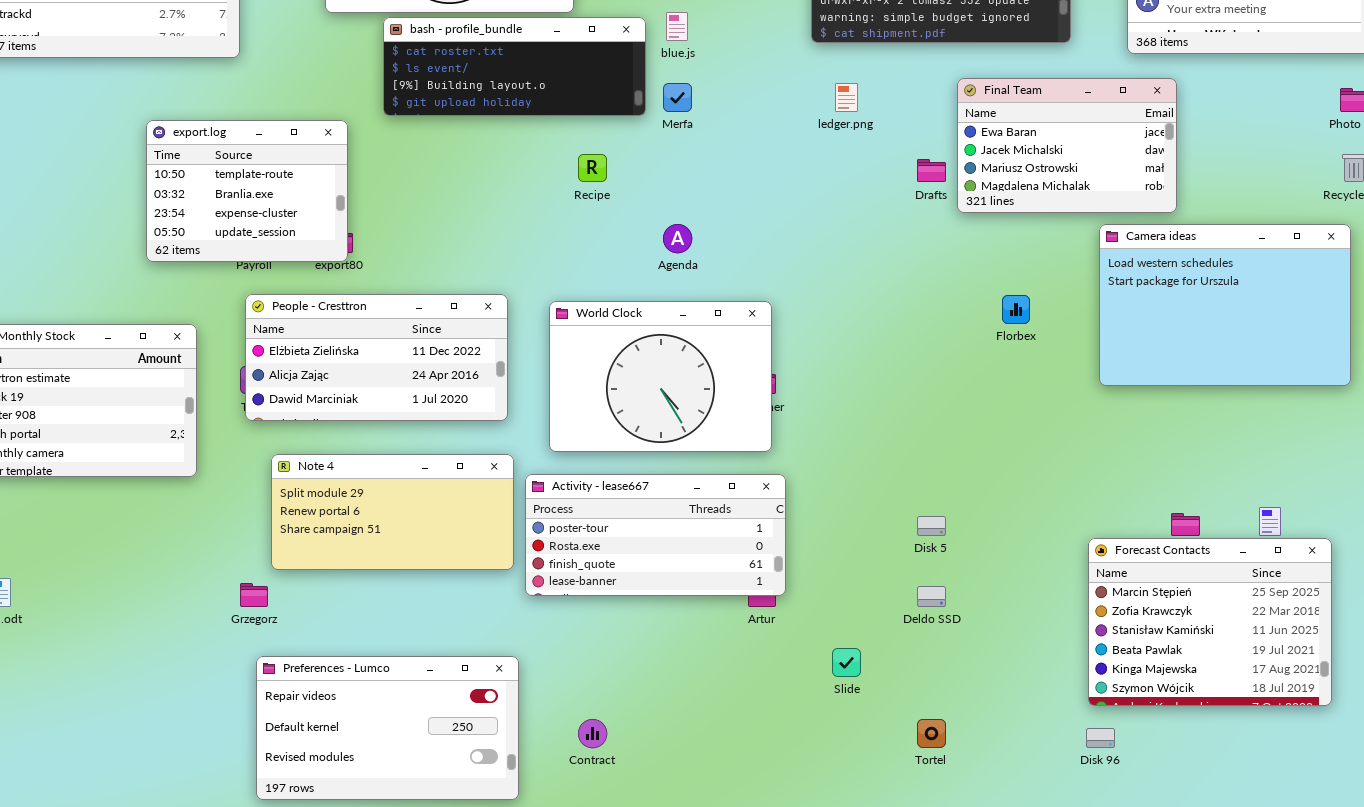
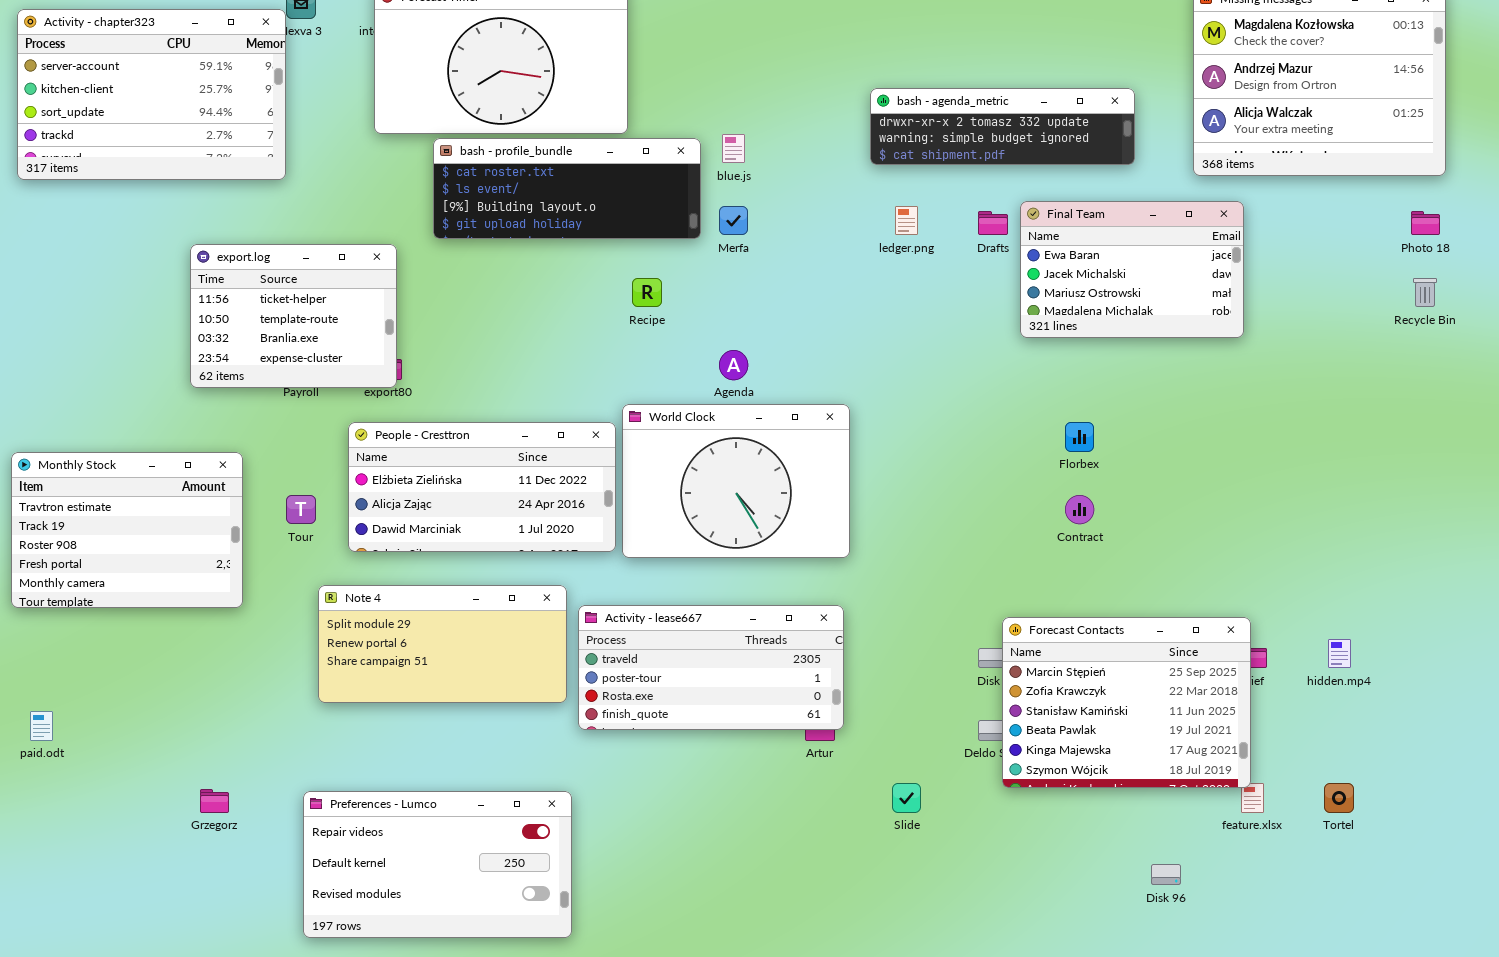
export.log: [146,120,348,262] -> [190,244,397,388], scrolled up 1 row
Drafts: [917,159,946,182] -> [978,211,1008,235], moved
Camera ideas: [1099,224,1351,386] -> none, closed
People - Cresttron: [245,294,508,421] -> [348,422,616,552], moved
World Clock: [549,301,772,452] -> [622,404,850,558], moved
Activity - lease667: [525,474,786,596] -> [578,605,844,730], scrolled up 1 row
Forecast Contacts: [1088,538,1332,706] -> [1002,617,1251,788], moved
Grzegorz: [240,583,268,607] -> [200,789,229,813], moved
Contract: [578,719,607,748] -> [1065,495,1094,524], moved
Tortel: [917,719,946,748] -> [1324,783,1354,813], moved

